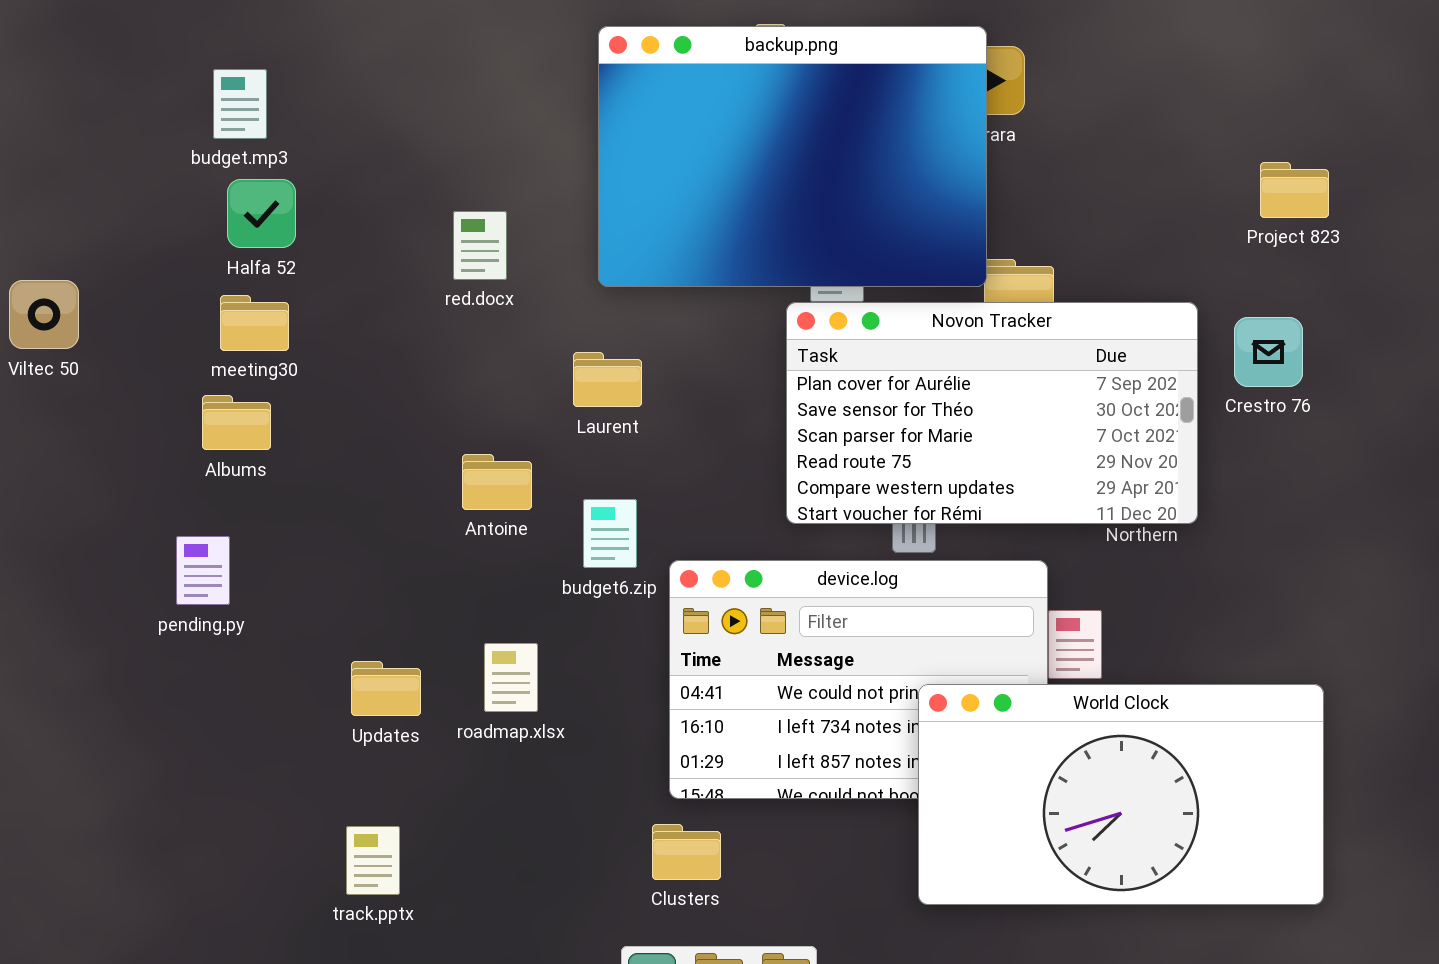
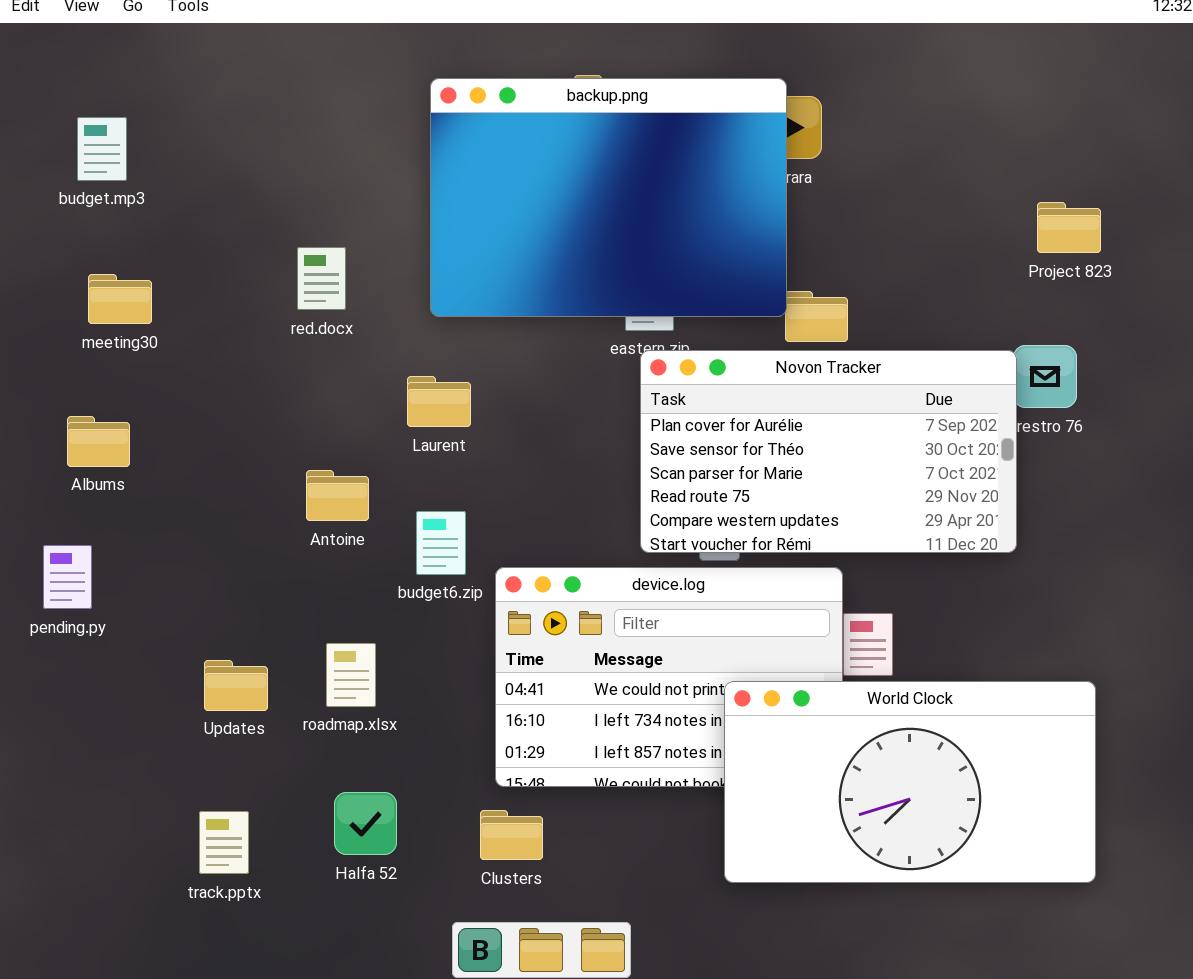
Halfa 52: [227,179,296,248] -> [334,792,397,855], moved
meeting30: [220,295,289,351] -> [88,274,152,324], moved
Novon Tracker: [786,302,1198,524] -> [640,350,1017,553], moved

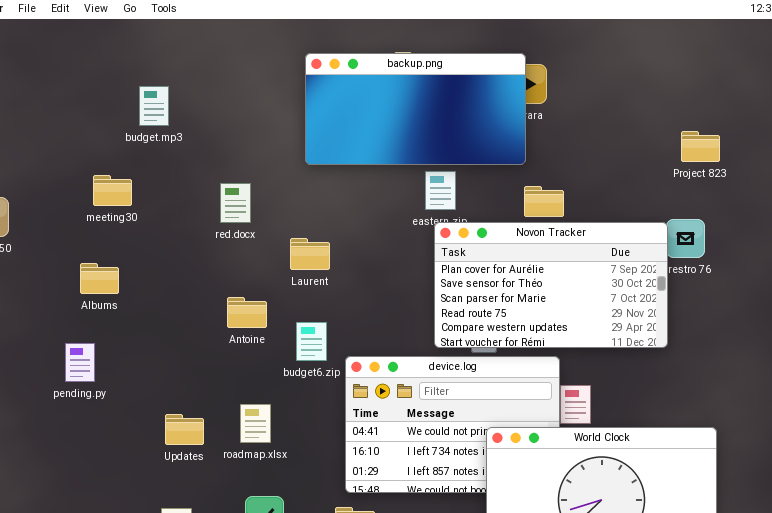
backup.png: [430,78,787,317] -> [305,53,526,165], resized
budget.mp3: [77,117,127,181] -> [139,86,169,126], moved
red.docx: [297,247,346,310] -> [220,183,251,223], moved

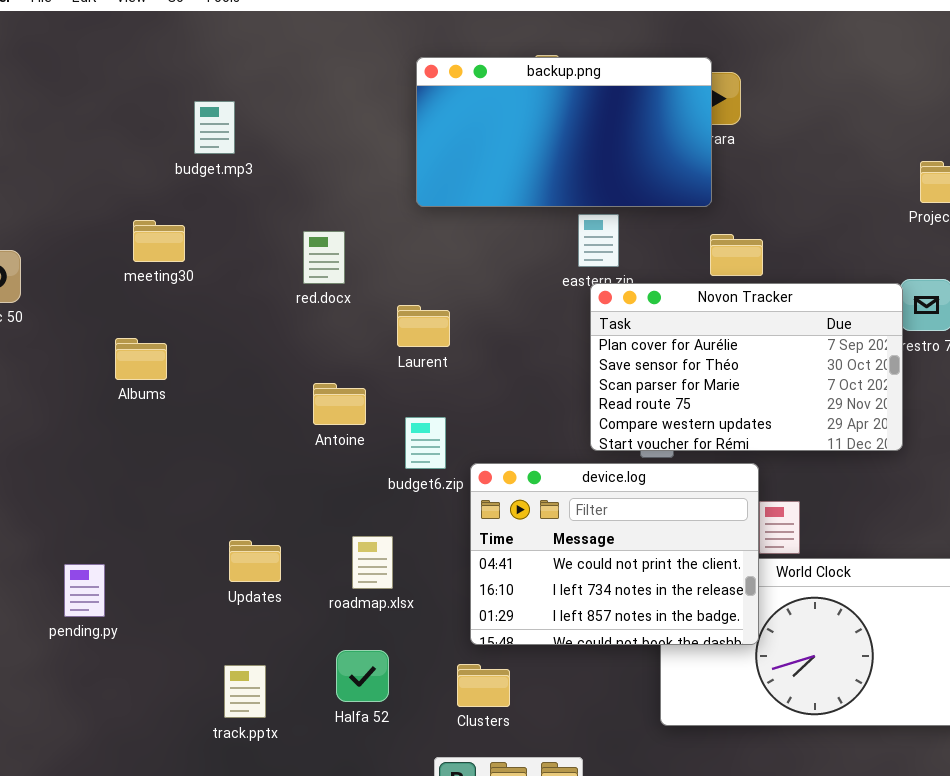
pending.py: [65,343,95,382] -> [64,564,105,617], moved
device.log: [345,356,560,493] -> [470,463,759,645], raised
roadmap.xlsx: [240,404,271,443] -> [352,536,393,589], moved

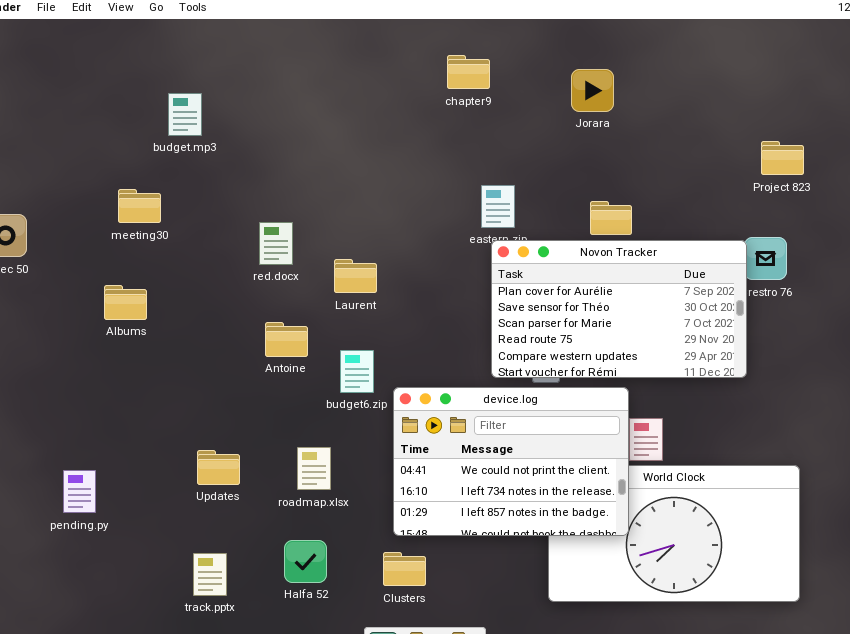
backup.png: [416,57,712,207] -> none, closed
red.docx: [303,231,345,284] -> [259,222,293,265], moved

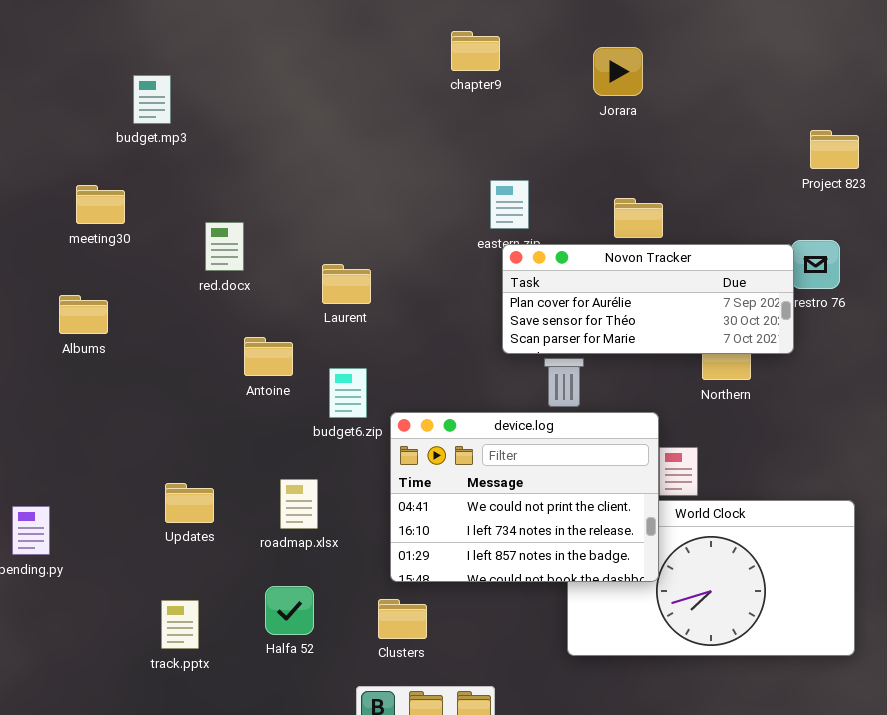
red.docx: [259,222,293,265] -> [205,222,244,271], moved
Novon Tracker: [491,240,747,378] -> [502,244,794,354], resized

